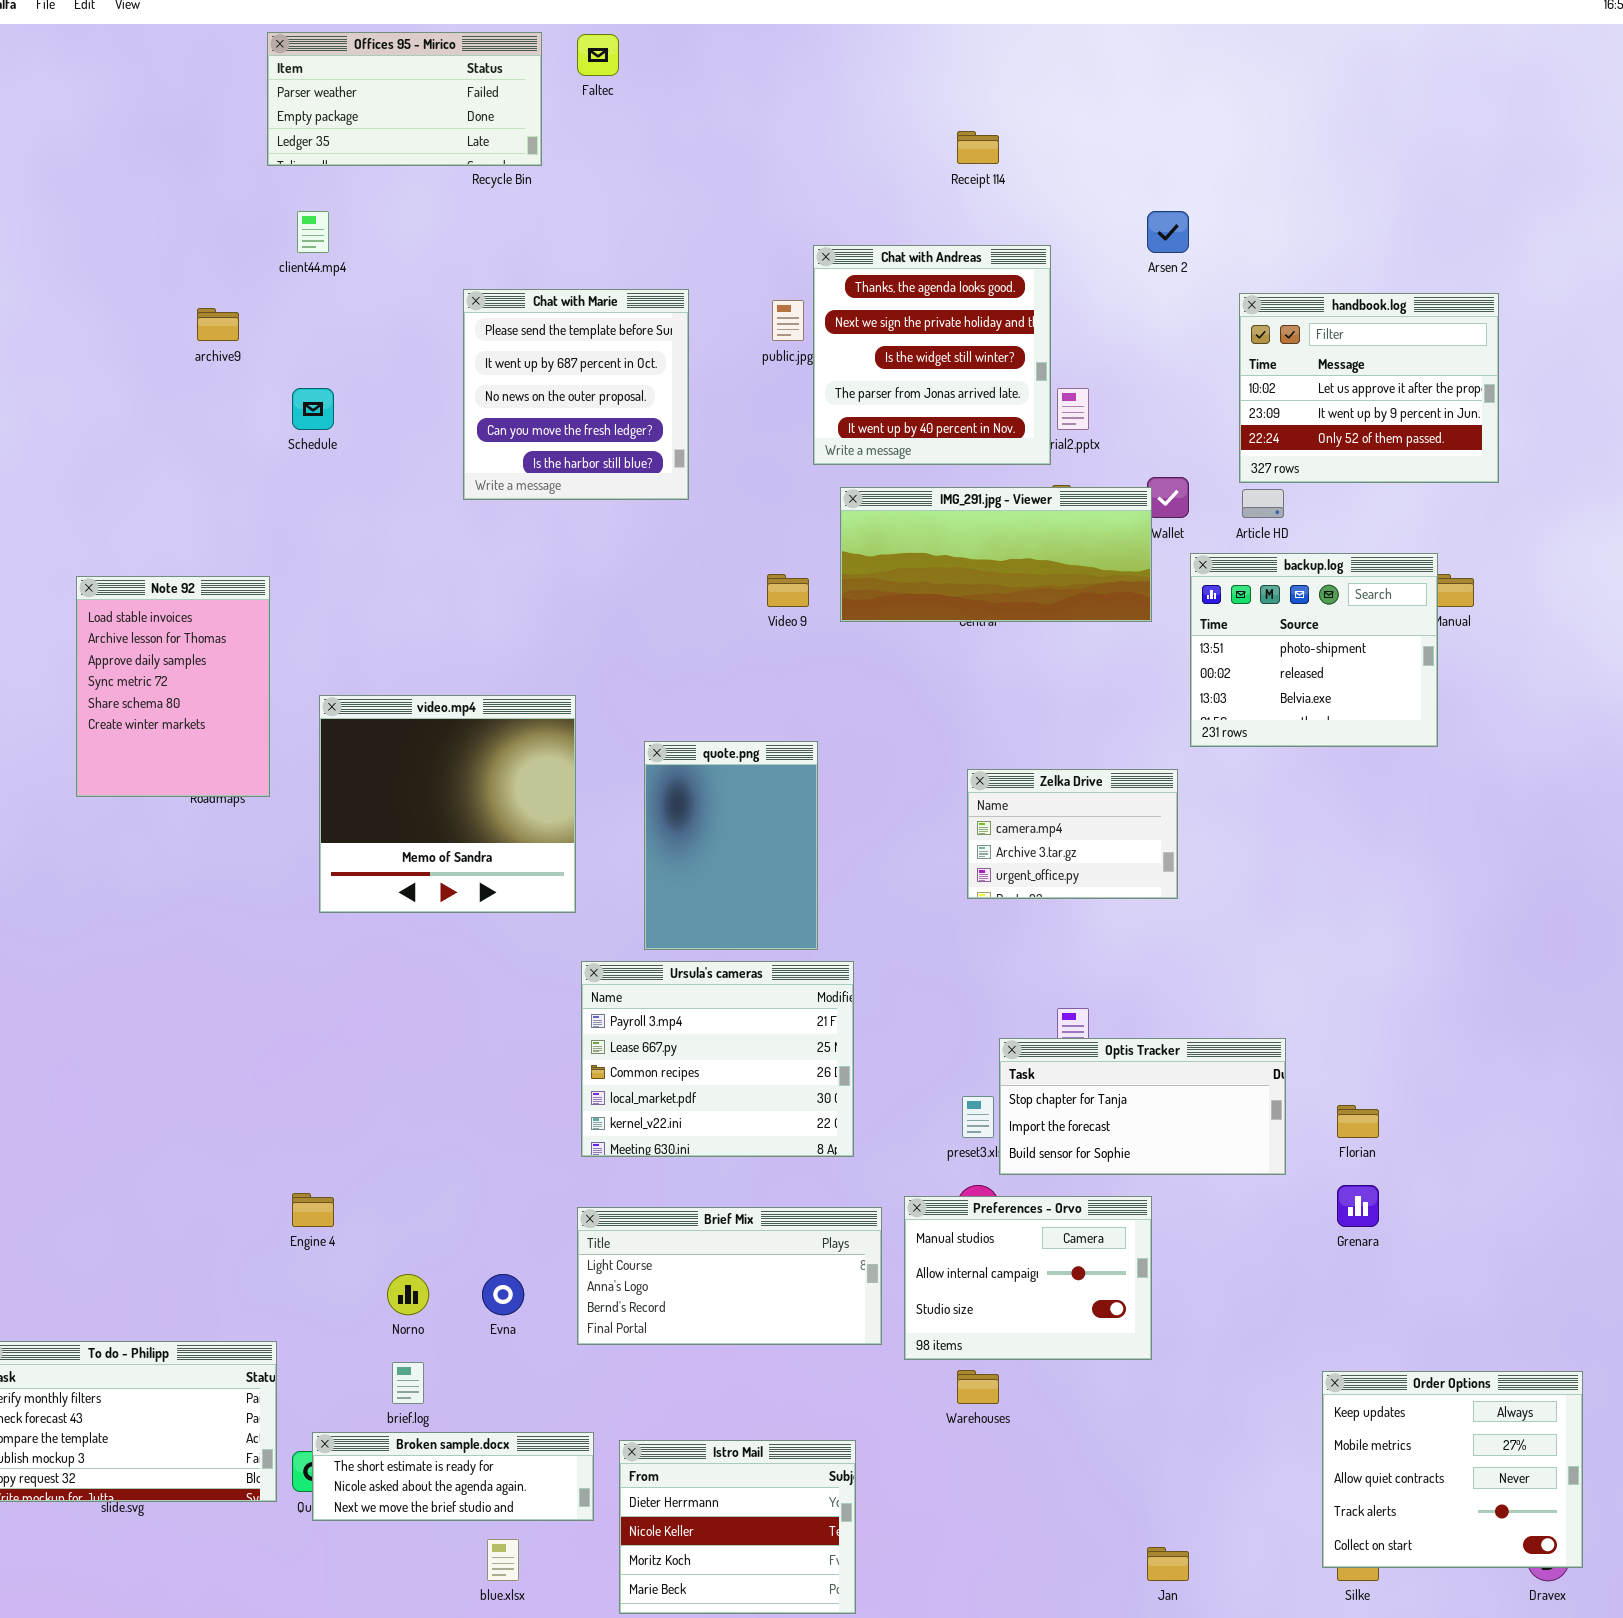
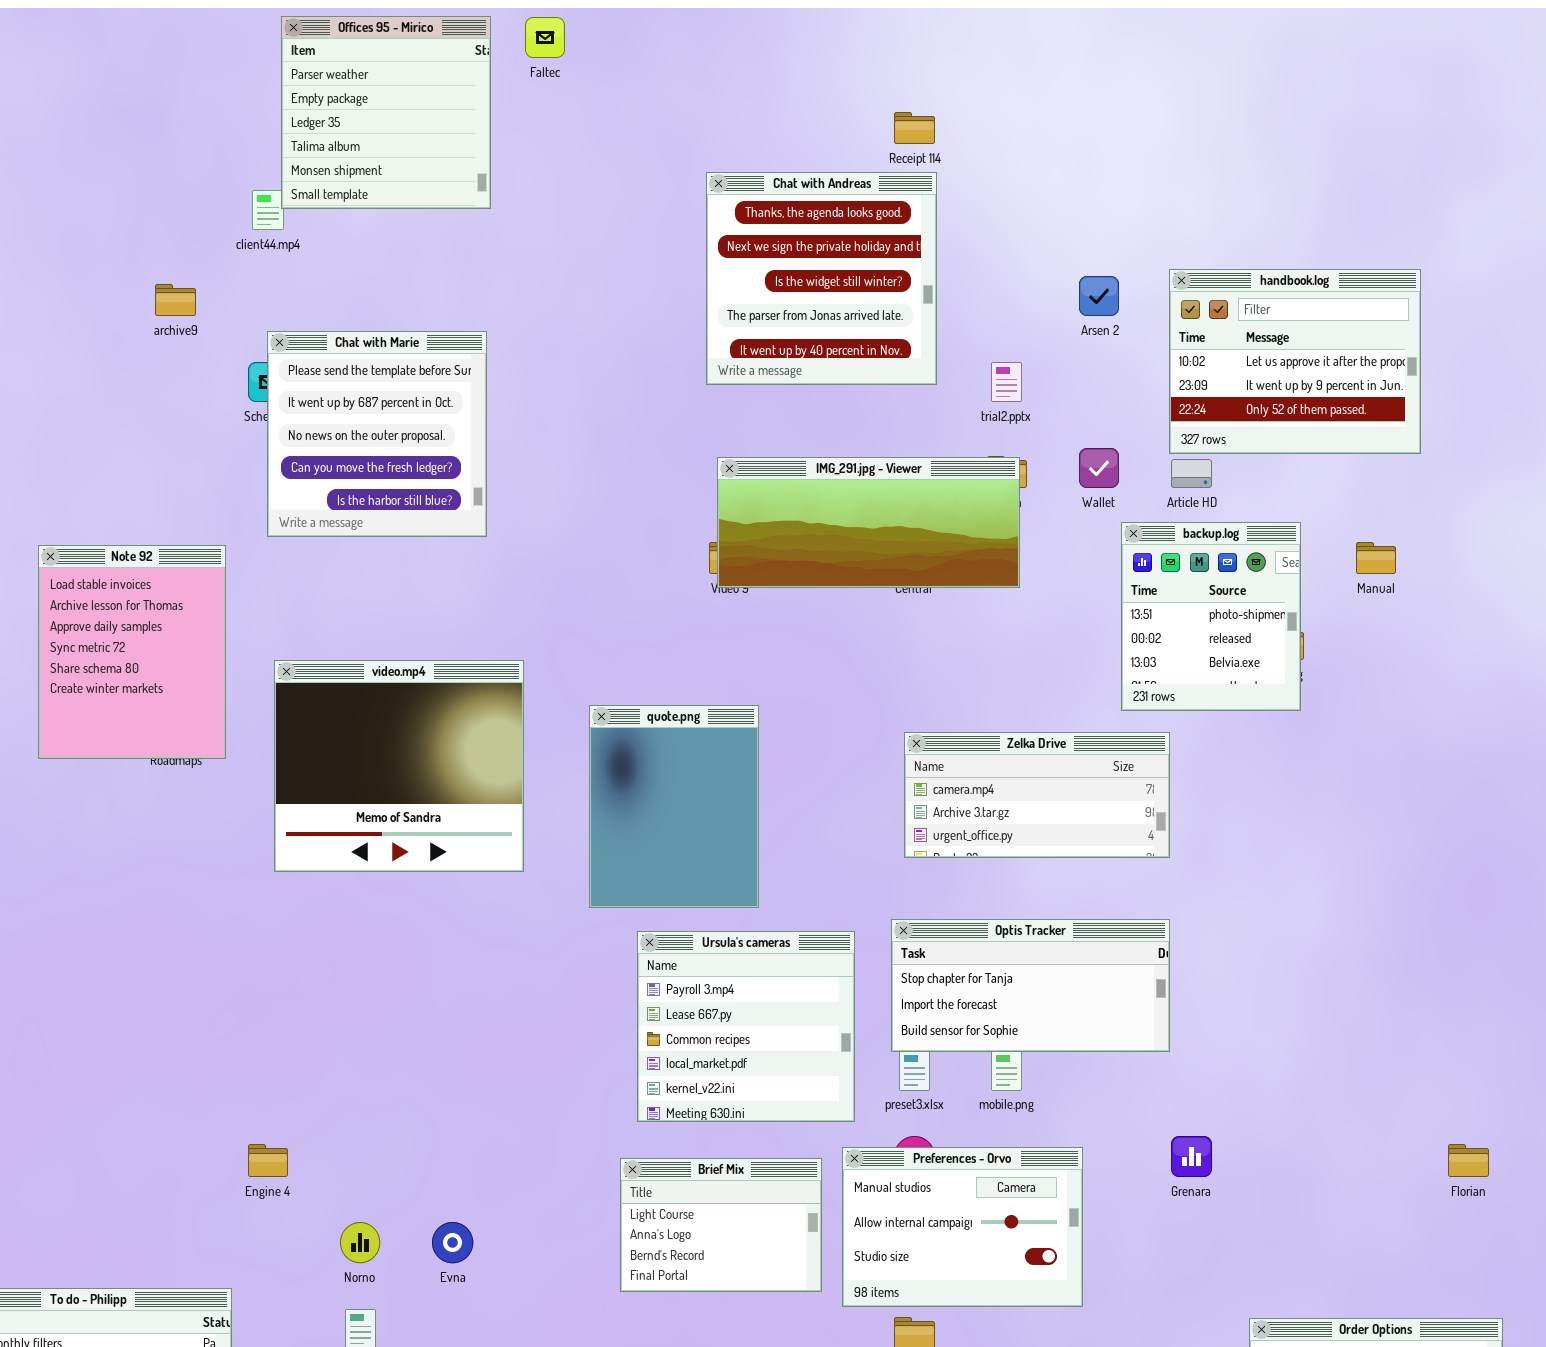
Offices 95 - Mirico: [267,32,542,166] -> [281,16,491,209], resized
Arsen 2: [1147,211,1189,253] -> [1079,276,1119,316], moved
Chat with Andreas: [813,245,1051,465] -> [706,172,937,385], moved
Chat with Marie: [463,289,689,500] -> [267,331,487,537], moved
IMG_291.jpg - Viewer: [840,487,1152,622] -> [717,457,1020,588], moved
backup.log: [1190,553,1438,747] -> [1121,522,1301,711], resized
Zelka Drive: [967,769,1178,899] -> [904,732,1170,858], resized
Ursula's cameras: [581,961,854,1157] -> [637,931,855,1122], moved, resized
Optis Tracker: [999,1038,1286,1175] -> [891,919,1170,1052], moved
Florian: [1337,1105,1379,1138] -> [1448,1144,1489,1177], moved
Grenara: [1337,1185,1379,1227] -> [1171,1136,1212,1177], moved
Brief Mix: [577,1207,882,1345] -> [620,1158,822,1292], resized

